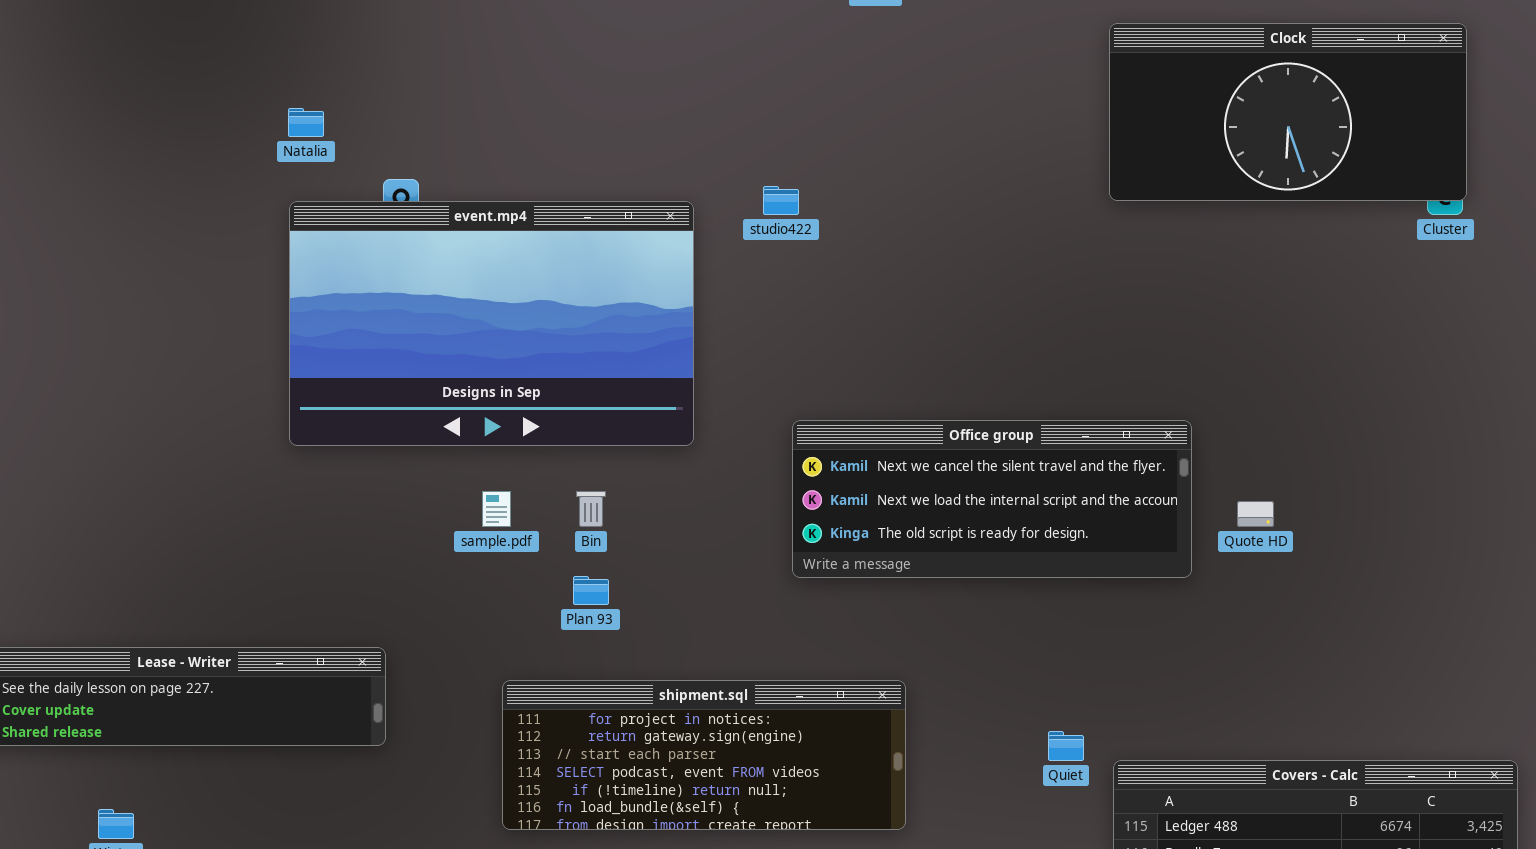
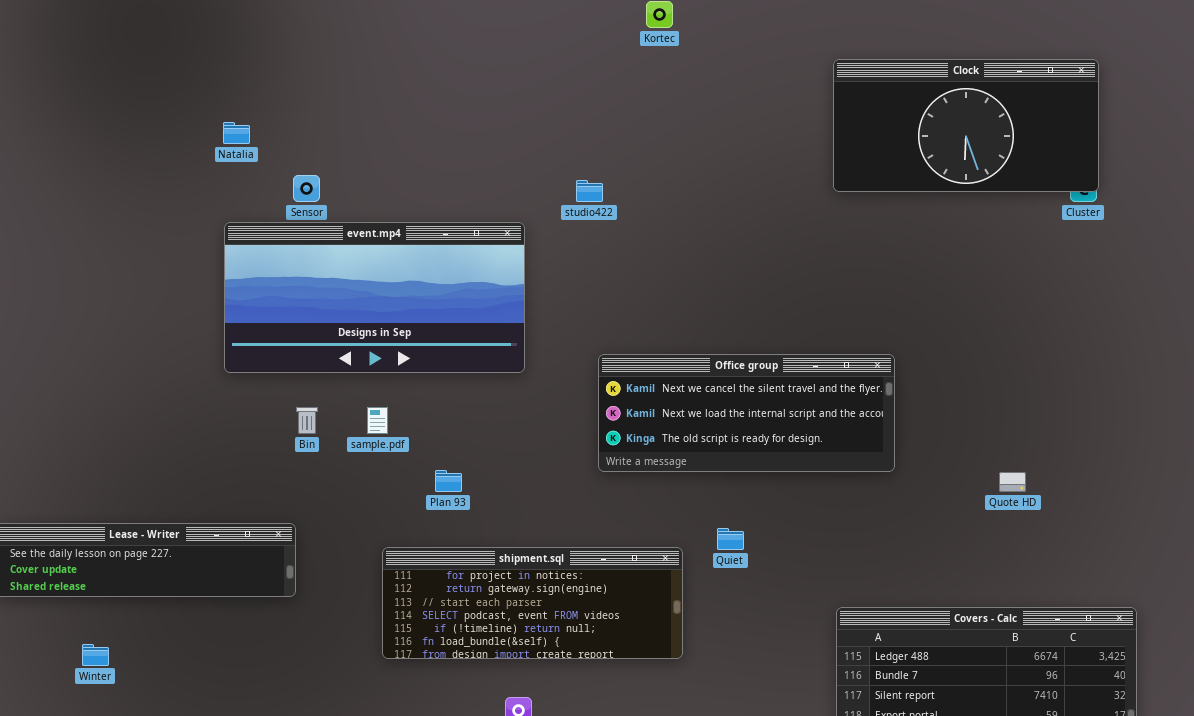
event.mp4: [289,201,694,446] -> [224,222,525,373], resized
Bin: [576,491,606,527] -> [296,407,318,434], moved
Quote HD: [1237,501,1274,527] -> [999,472,1026,492], moved
Quiet: [1048,731,1084,761] -> [717,528,744,550], moved

